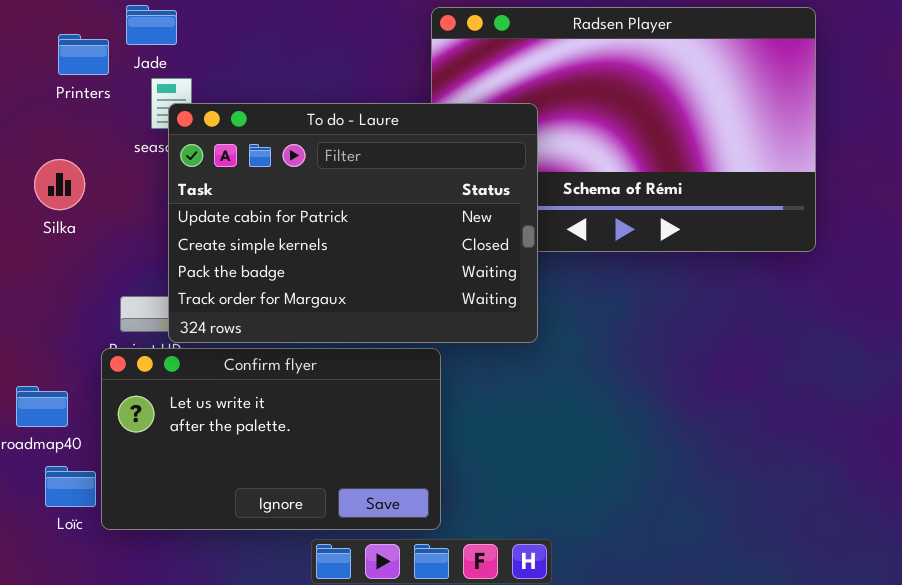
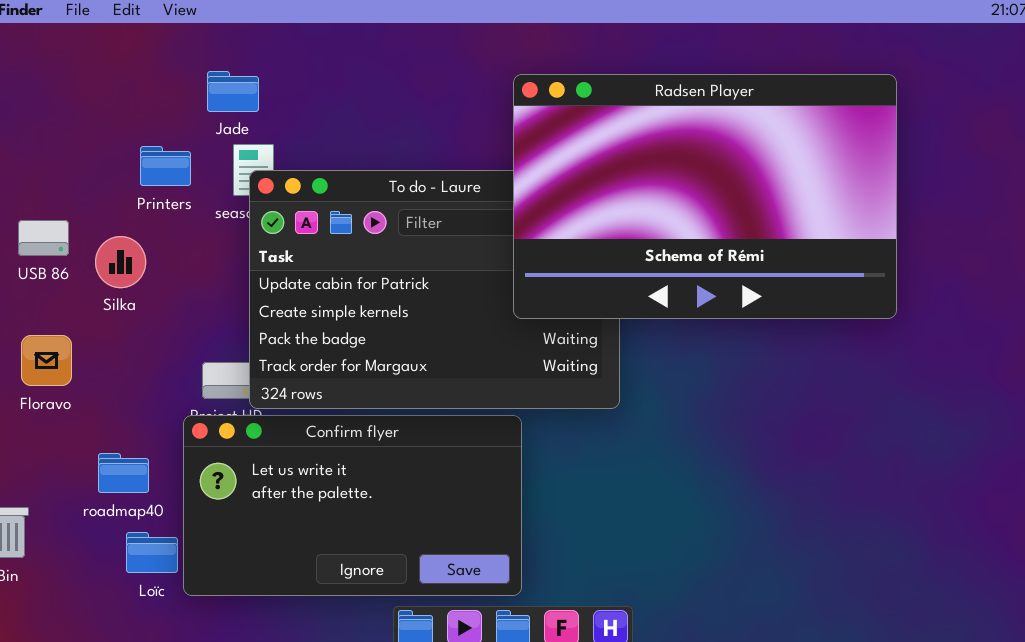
Radsen Player: [431,7,816,252] -> [513,74,897,319], raised
Printers: [58,34,109,75] -> [140,146,191,186], moved
Silka: [34,159,85,210] -> [95,236,146,288], moved

